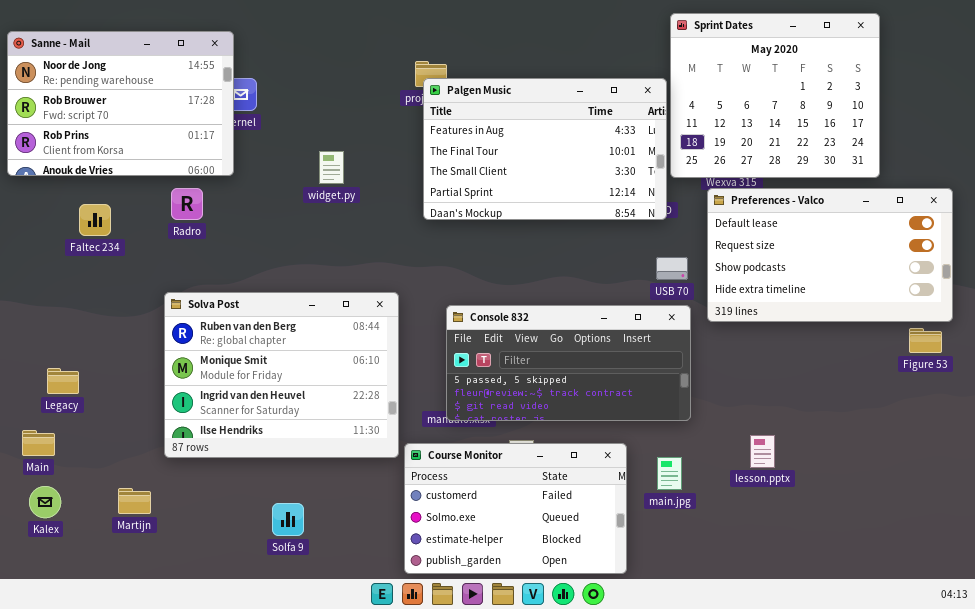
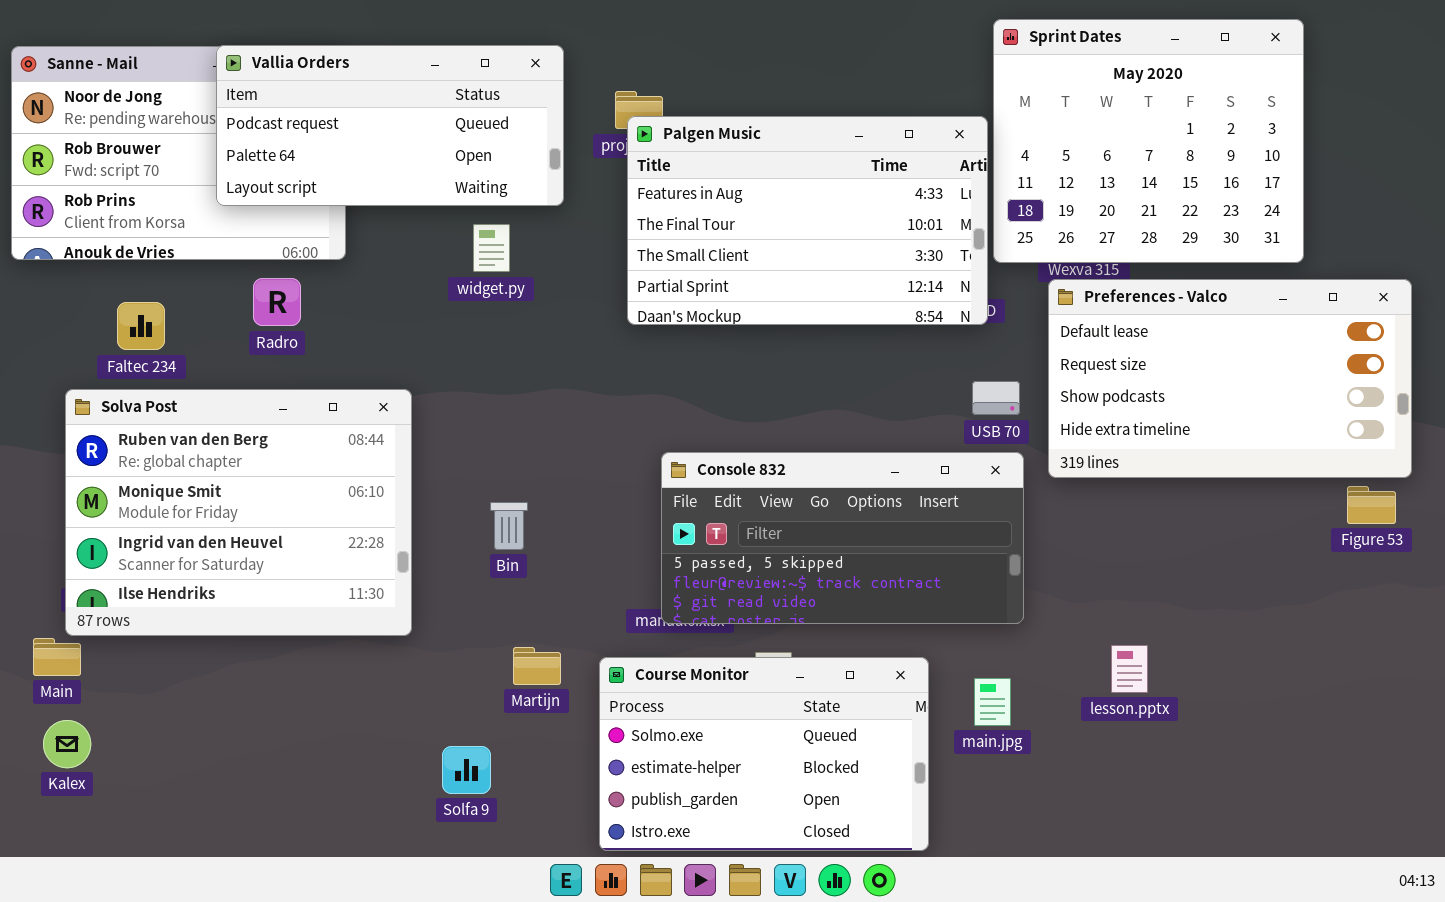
Vallia Orders: none -> [216,45,564,206], opened
Solva Post: [164,292,399,458] -> [65,389,412,636], moved
Course Monitor: [404,443,627,574] -> [599,657,929,851], scrolled down 1 row
Martijn: [118,488,151,514] -> [513,647,561,685], moved
Solfa 9: [272,503,304,536] -> [442,746,491,794], moved

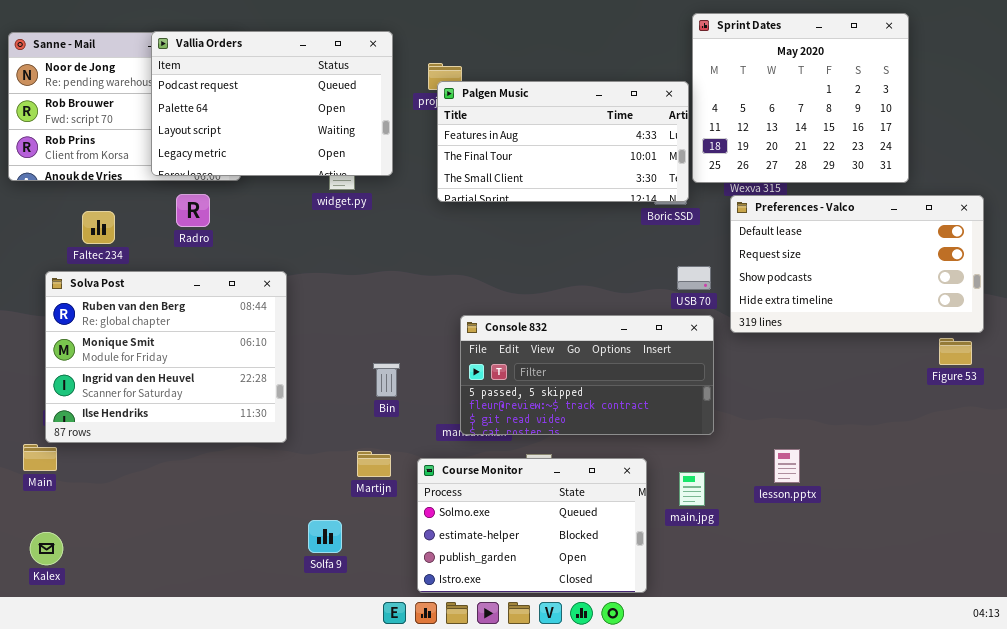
Vallia Orders: [216,45,564,206] -> [151,31,393,176], resized
Palgen Music: [627,116,988,325] -> [437,81,689,202], resized
Bin: [490,502,528,550] -> [373,363,400,397], moved
Kalex: [43,720,91,768] -> [30,532,63,565], moved

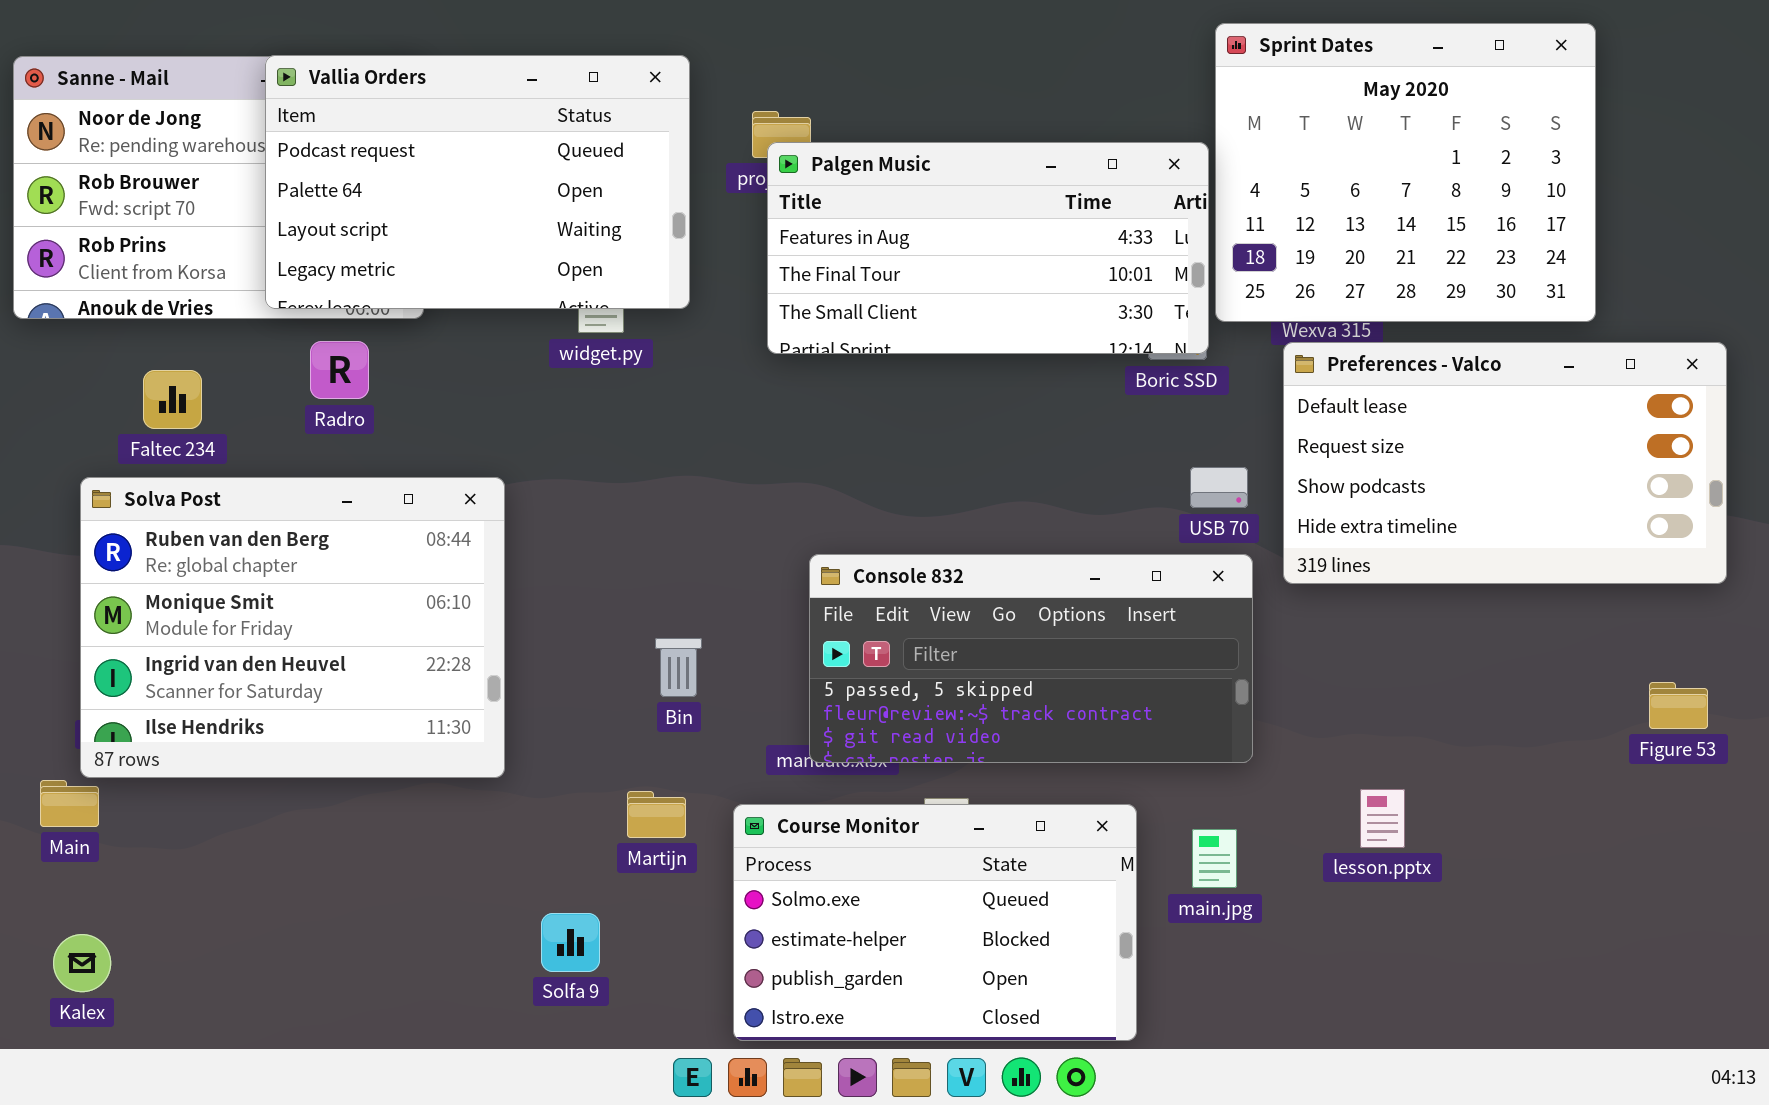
Figure 53: [939,338,972,365] -> [1649,682,1708,729], moved

